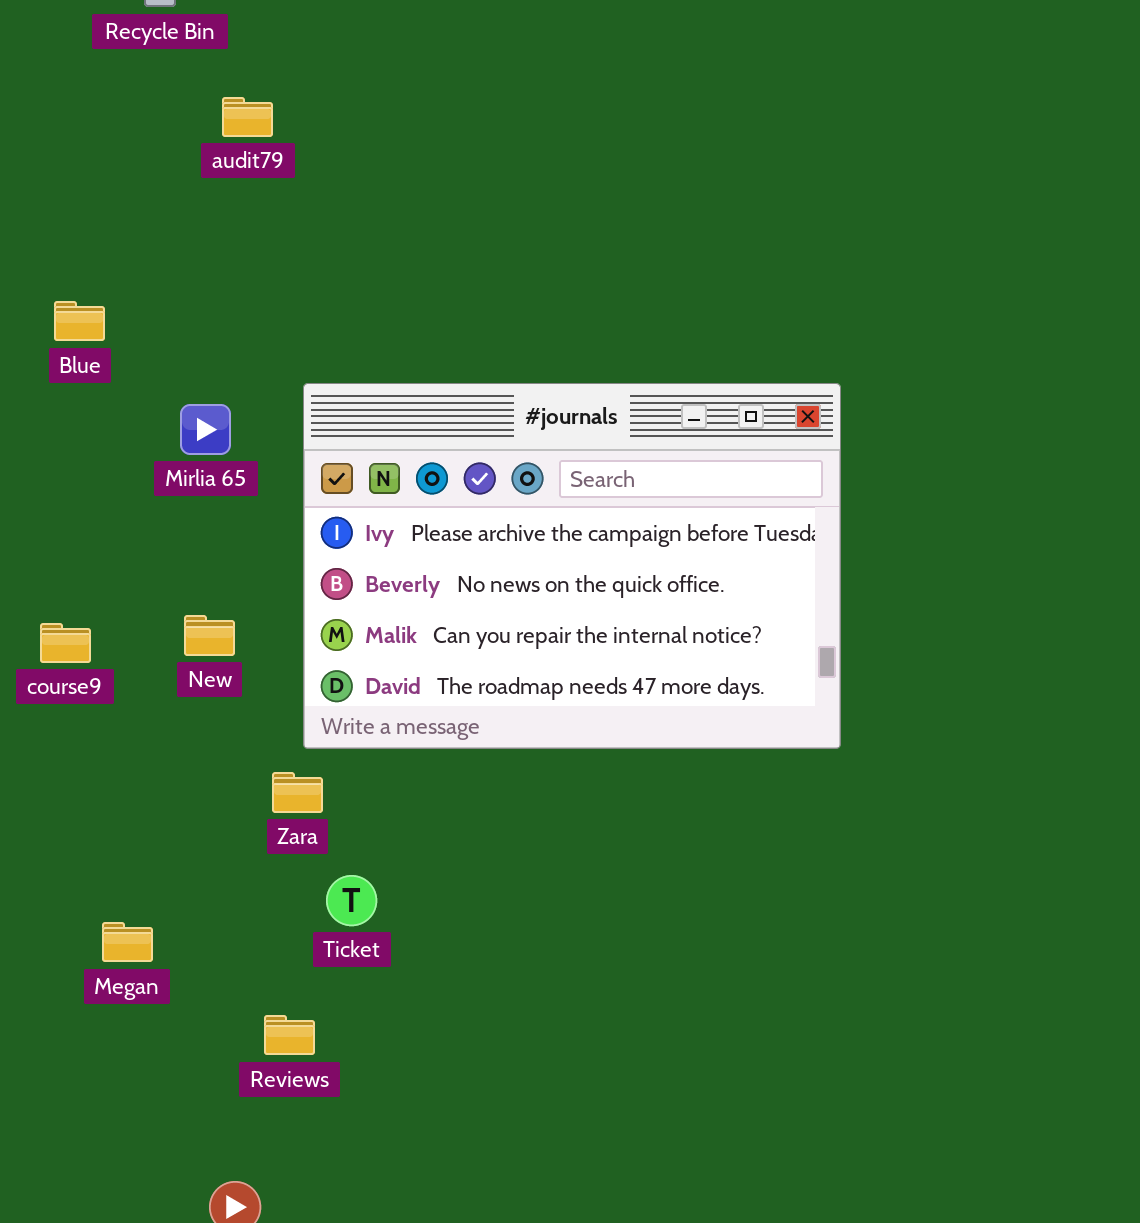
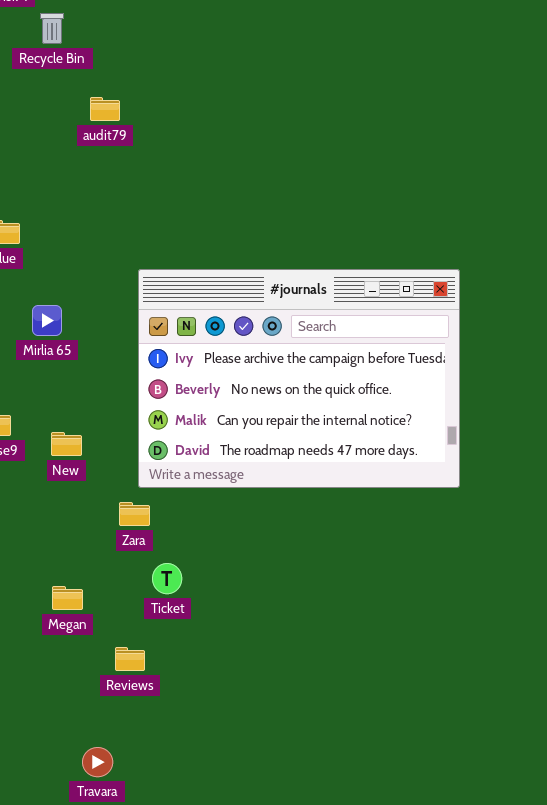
Mirlia 65: [180,404,231,455] -> [32,305,62,336], moved
New: [184,615,235,656] -> [51,432,82,456], moved
Megan: [102,922,153,962] -> [52,586,83,610], moved

